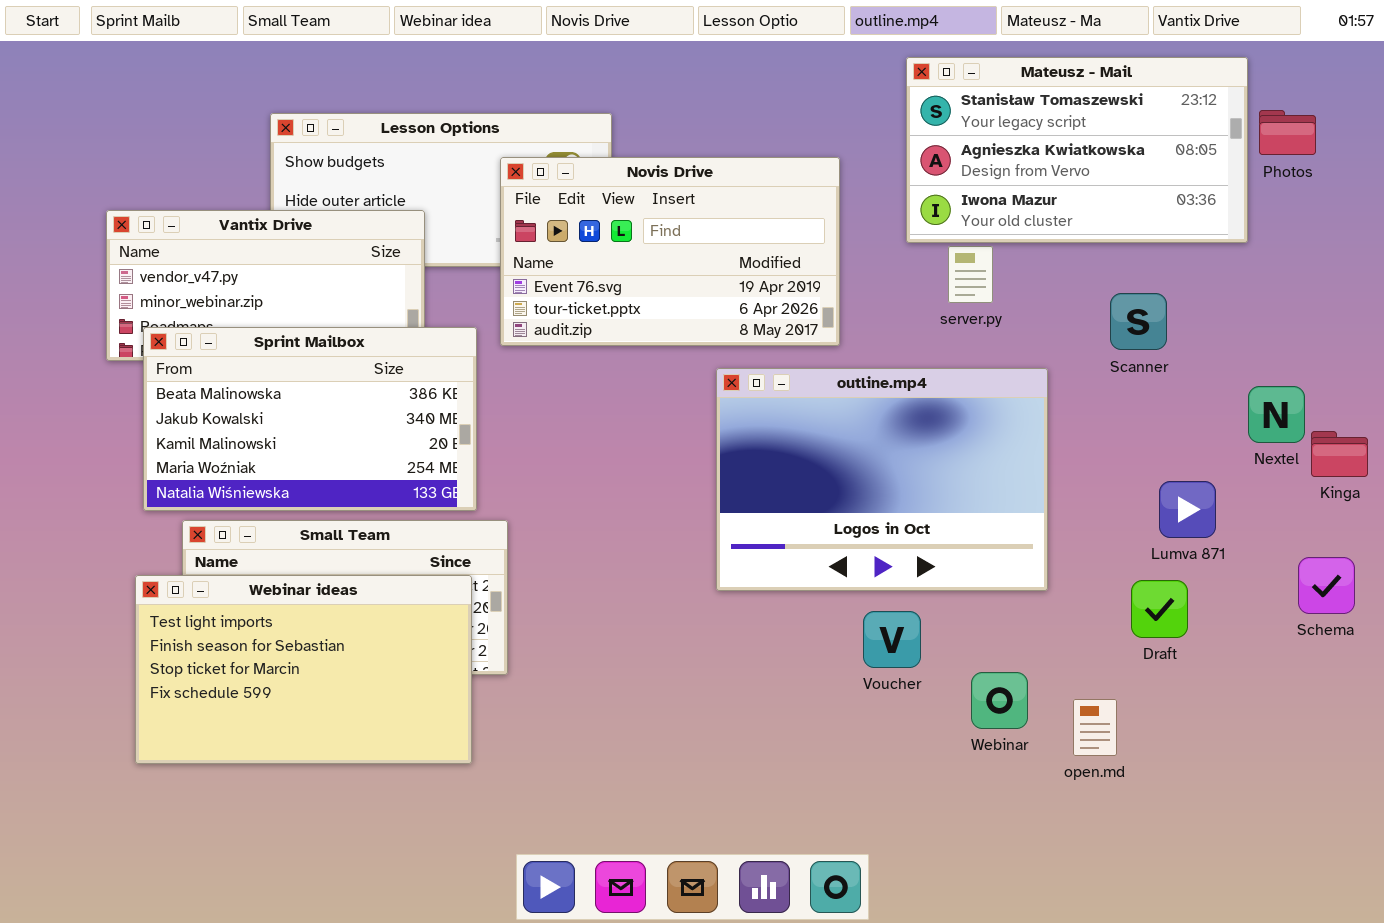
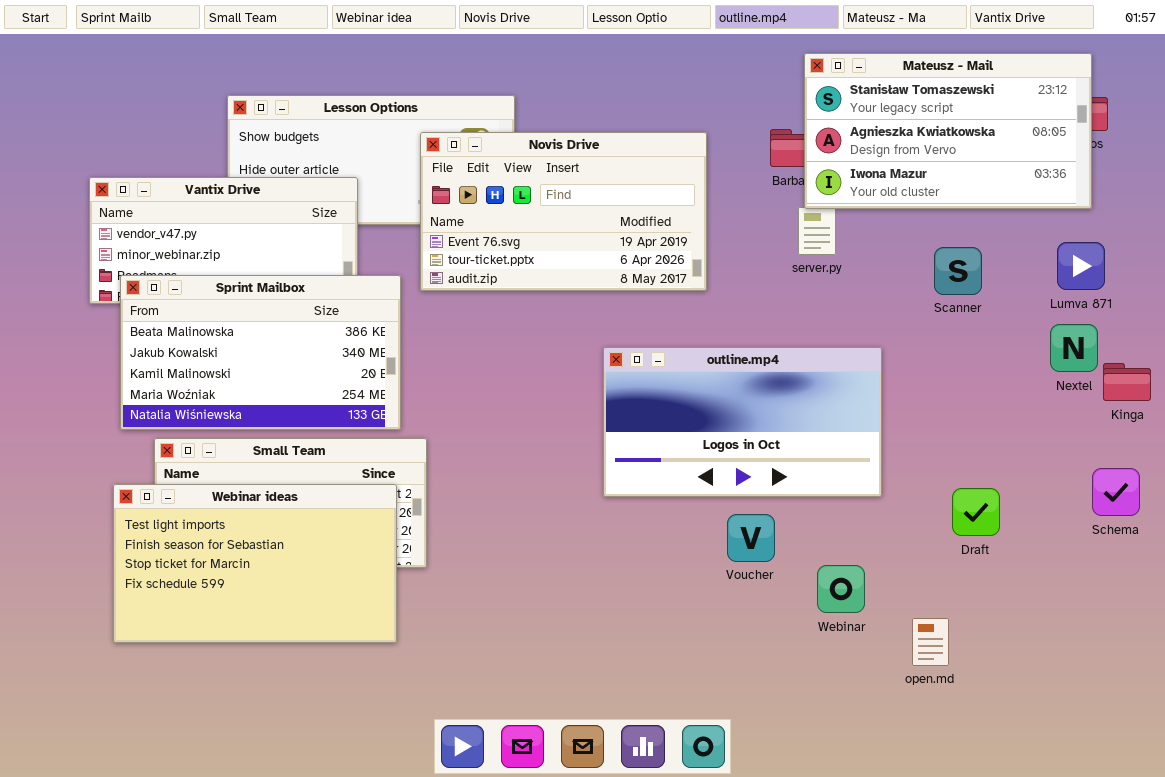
Mateusz - Mail: [906,57,1248,243] -> [804,53,1092,209], moved
outline.mp4: [716,368,1048,591] -> [603,347,882,497], resized
Lumva 871: [1159,481,1216,538] -> [1057,242,1105,290], moved
open.md: [1073,699,1117,756] -> [912,618,949,666], moved

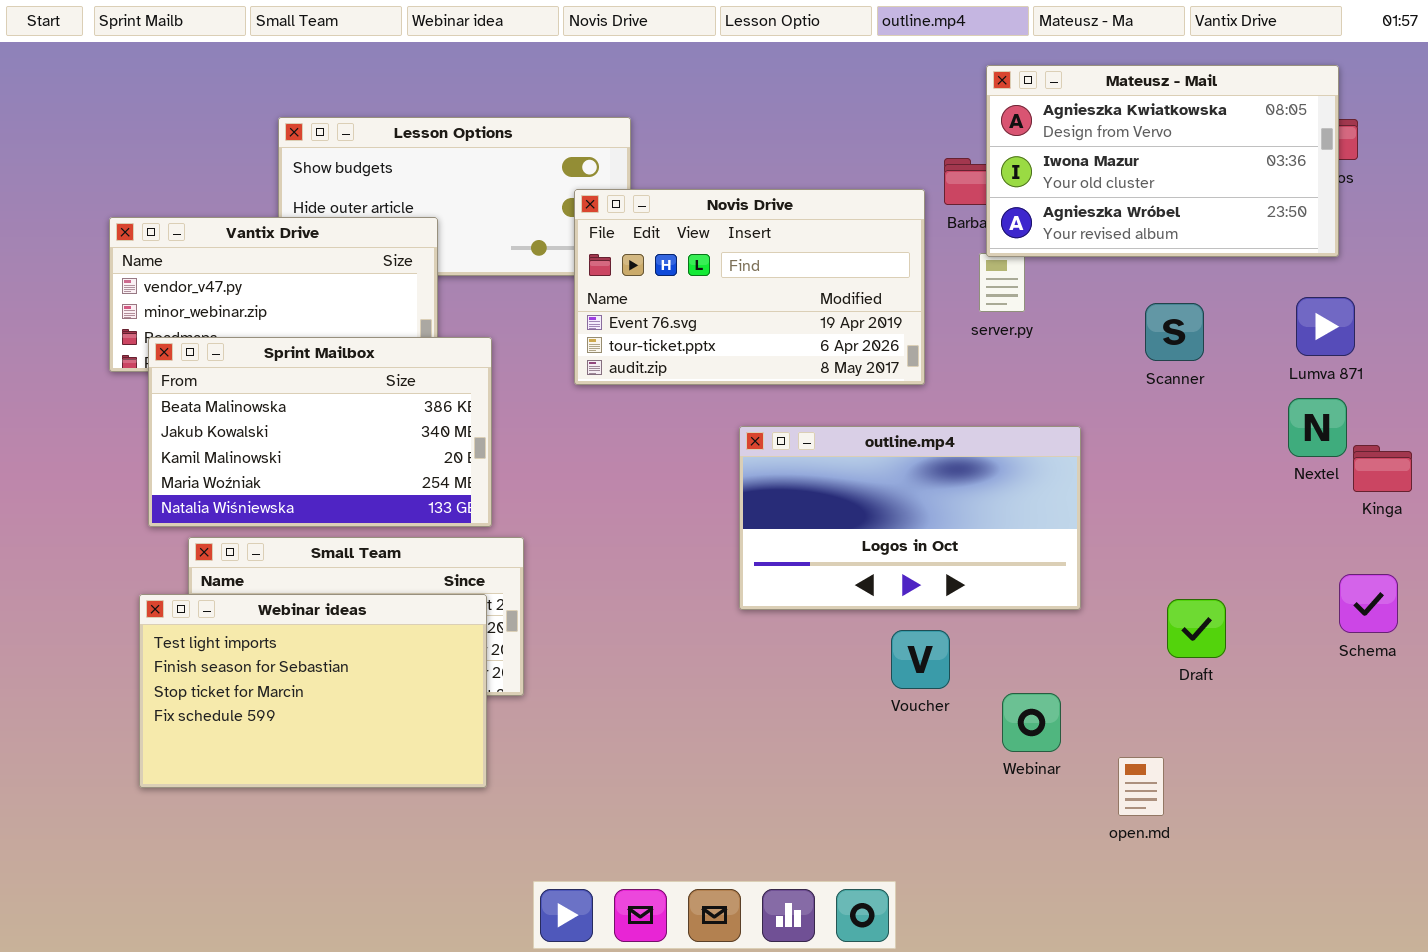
Mateusz - Mail: [804,53,1092,209] -> [986,65,1339,257], scrolled down 1 row
Novis Drive: [420,132,707,291] -> [574,189,925,385], moved

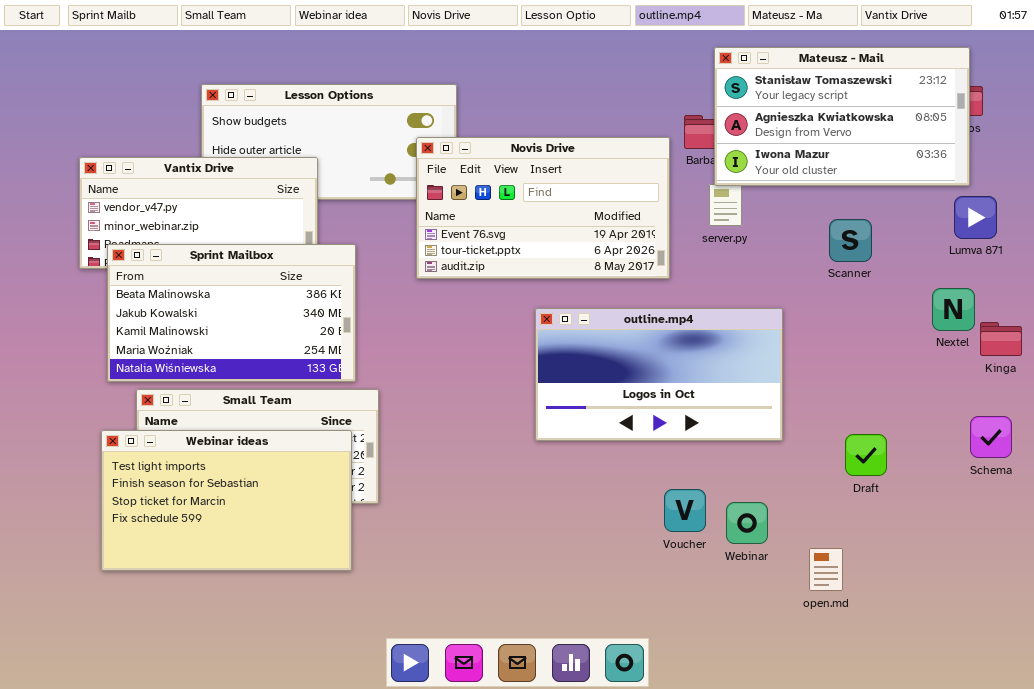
Mateusz - Mail: [986,65,1339,257] -> [714,47,970,186], scrolled up 1 row
Lumva 871: [1296,297,1355,356] -> [954,196,997,239], moved
Voucher: [891,630,950,689] -> [664,489,706,532], moved

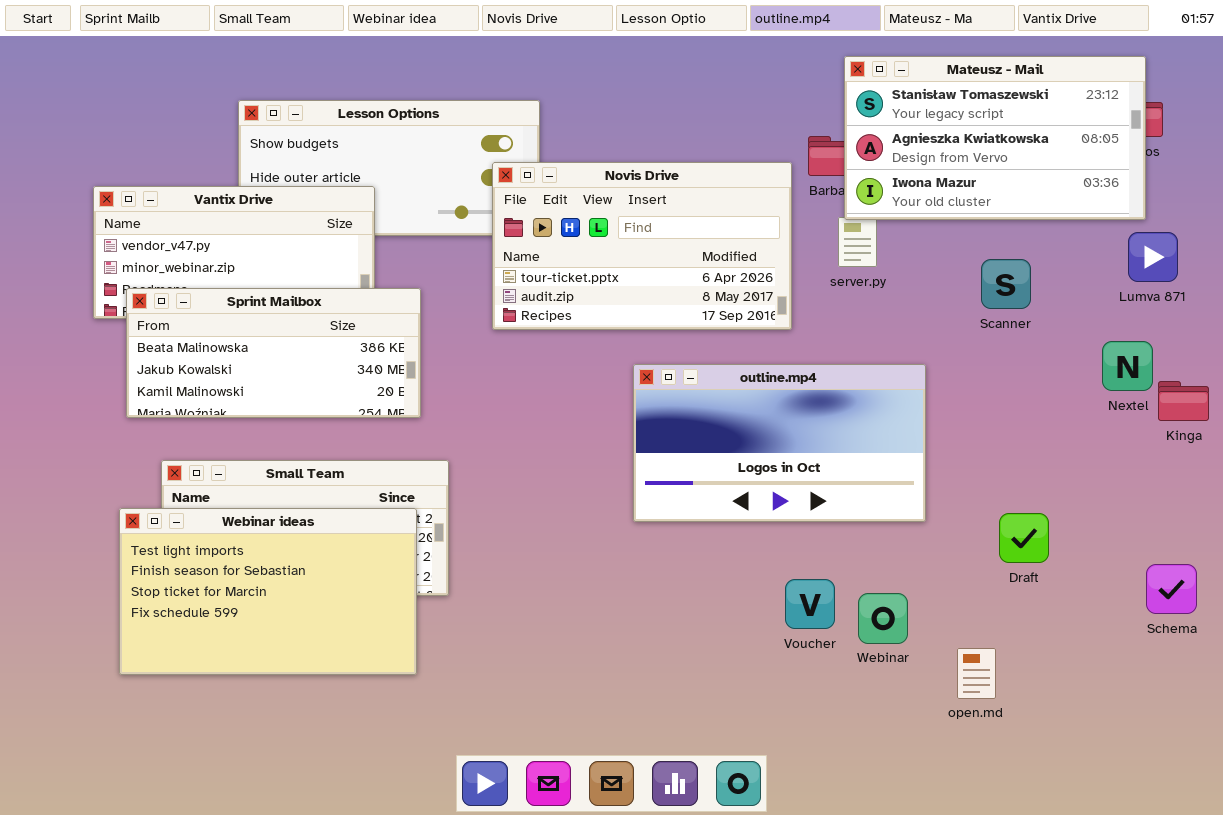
Novis Drive: [416,137,670,279] -> [492,162,792,330], scrolled down 1 row
Sprint Mailbox: [107,244,356,382] -> [126,288,421,418], resized
Schema: [970,416,1012,458] -> [1146,564,1197,614], moved

